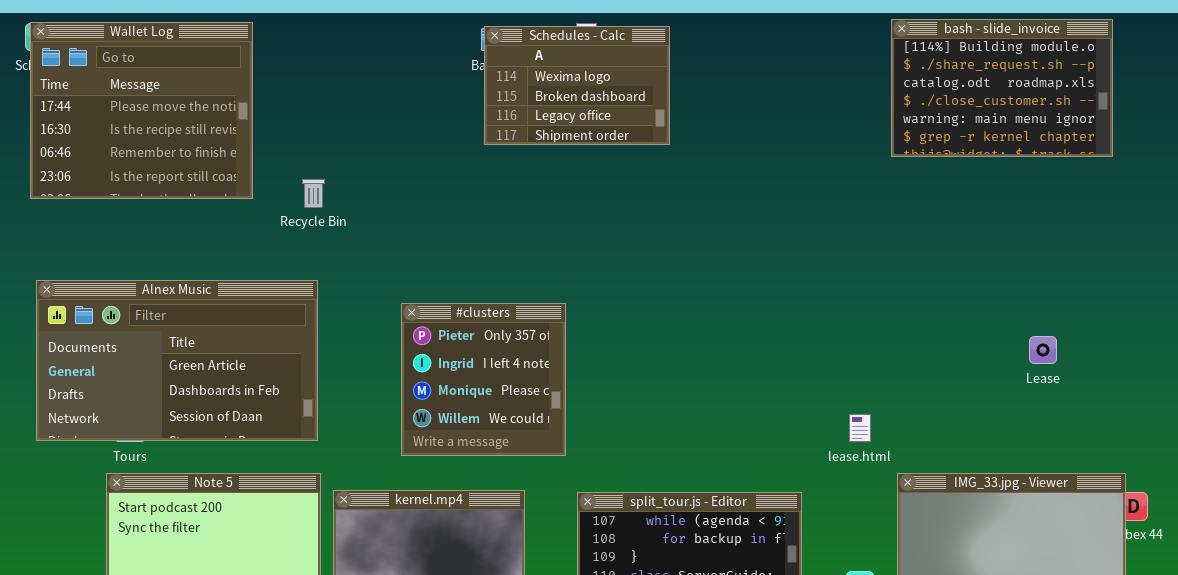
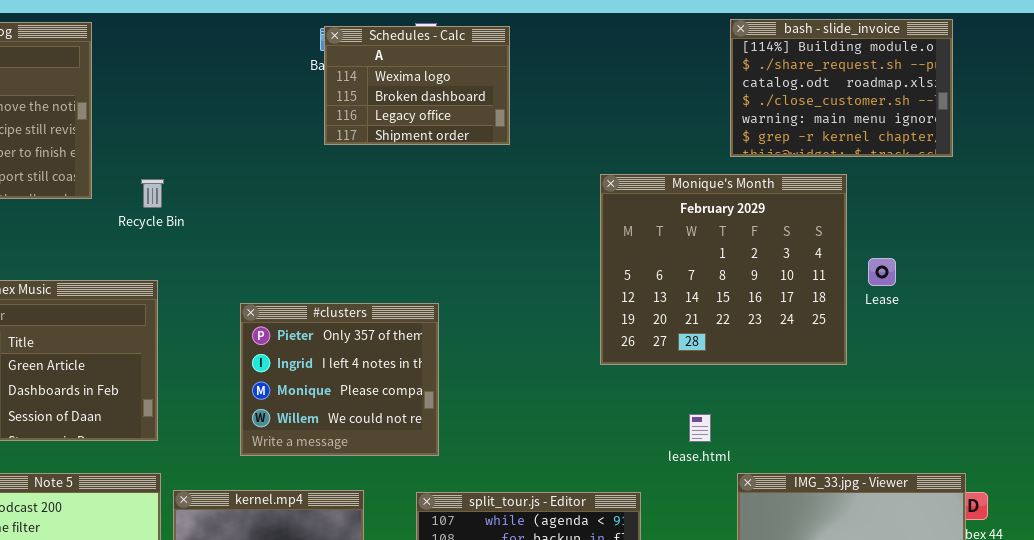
Monique's Month: none -> [600,174,847,365], opened
#clusters: [401,303,566,456] -> [240,303,439,456], resized
Lease: [1029,336,1057,364] -> [868,258,896,286], moved

